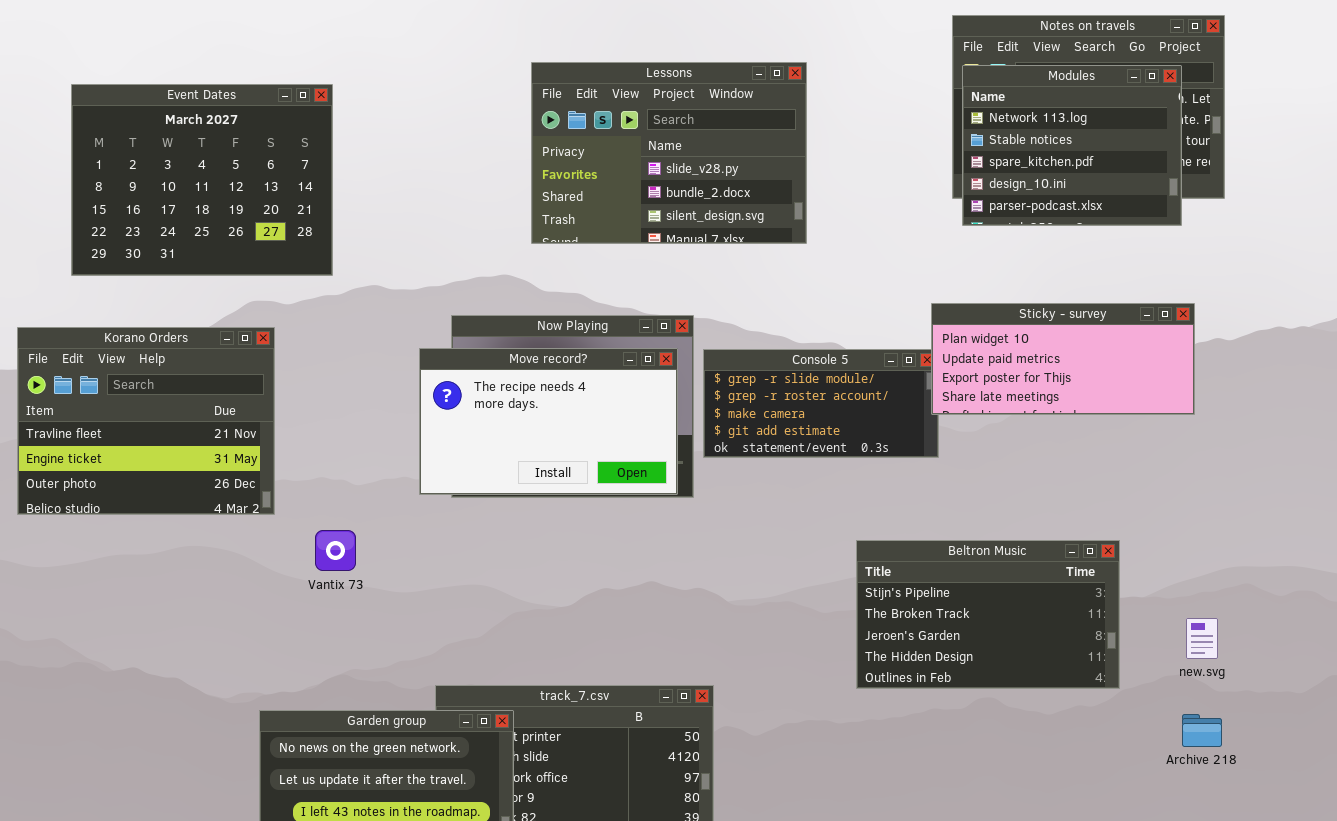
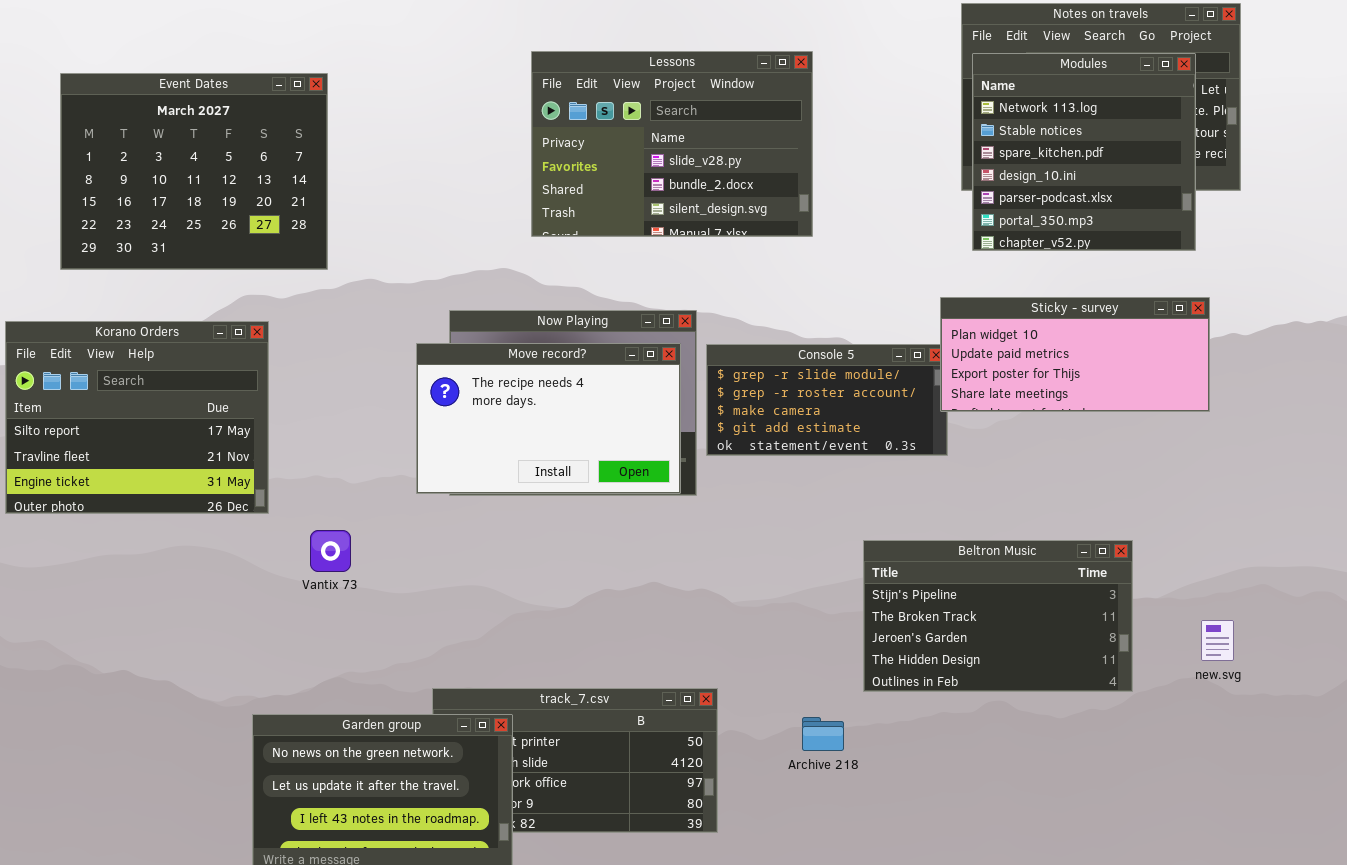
Modules: [962,65,1182,226] -> [972,53,1196,251], resized
Korano Orders: [17,327,275,515] -> [5,321,269,514], scrolled up 1 row
Archive 218: [1182,714,1222,747] -> [802,717,844,751], moved

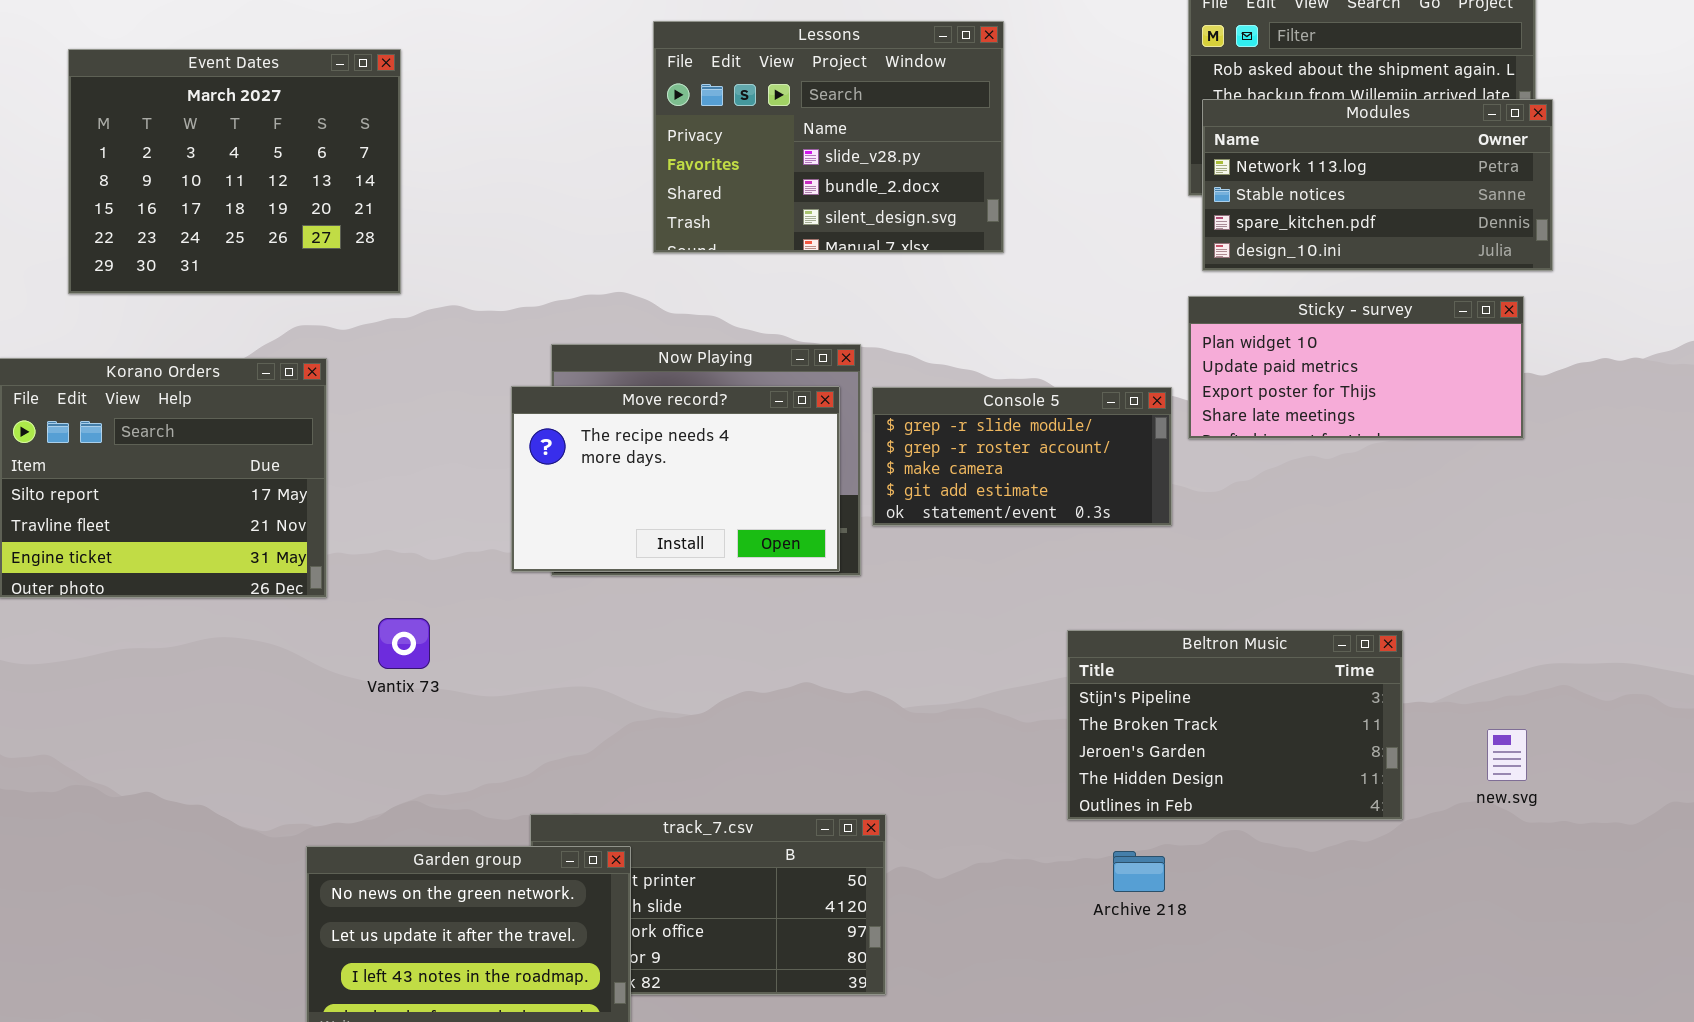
Modules: [972,53,1196,251] -> [1202,99,1553,271], resized
Sticky - survey: [940,297,1210,412] -> [1188,296,1524,439], moved
Archive 218: [802,717,844,751] -> [1113,851,1165,892], moved

